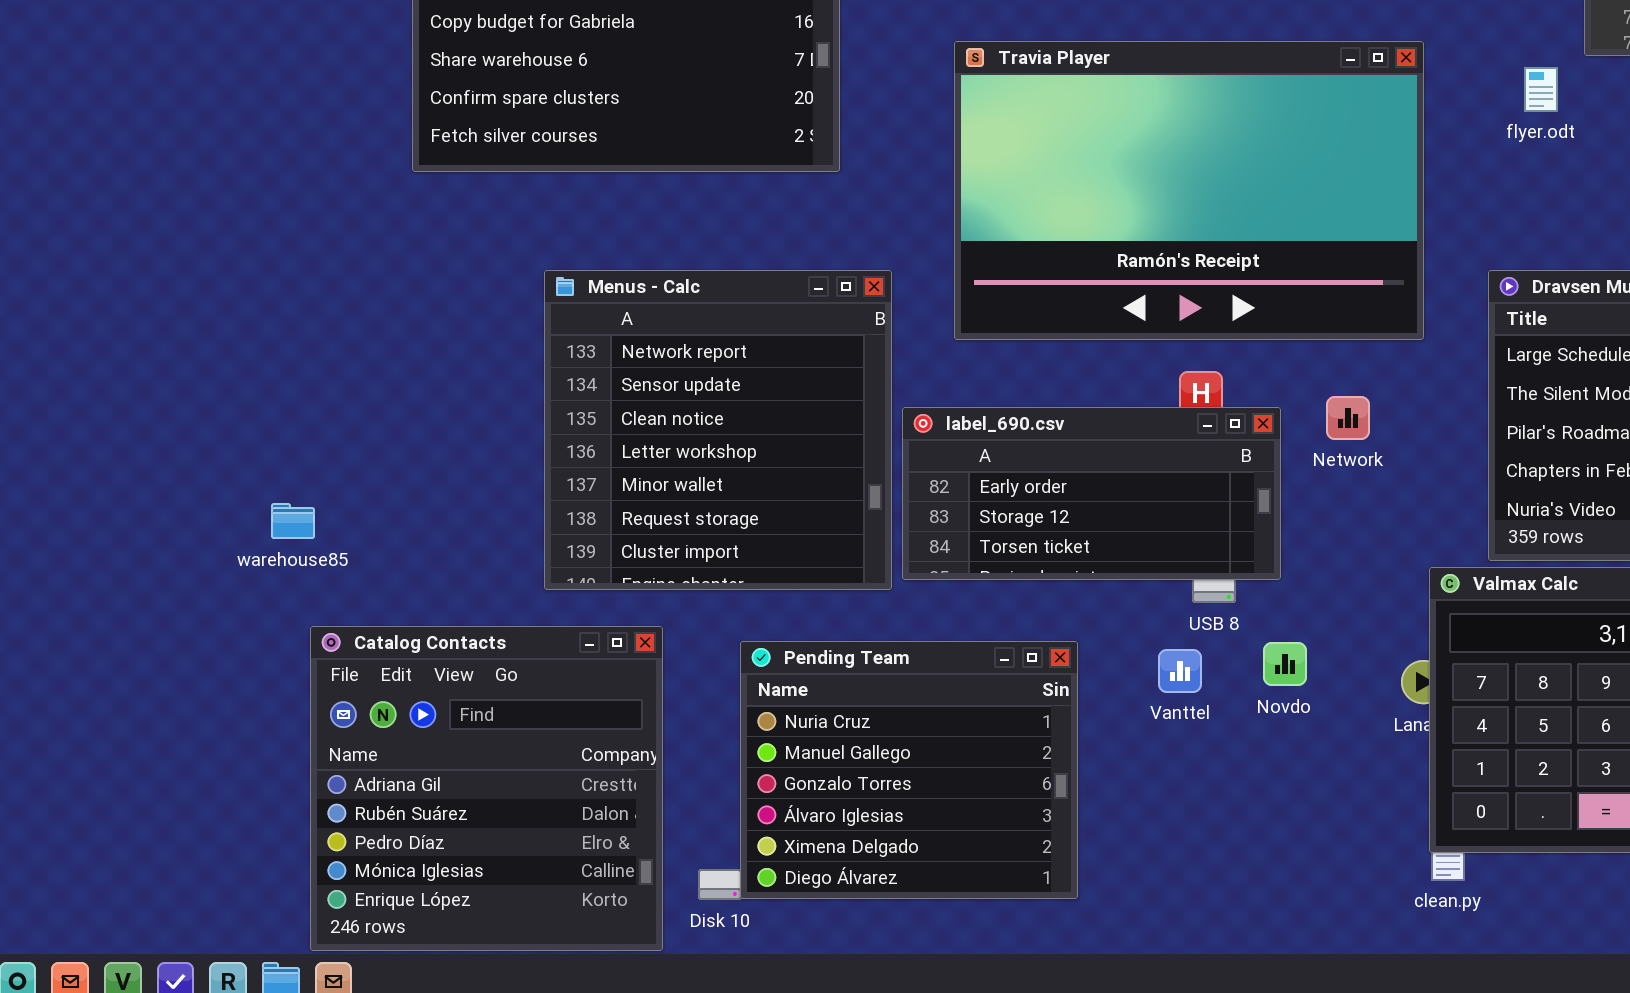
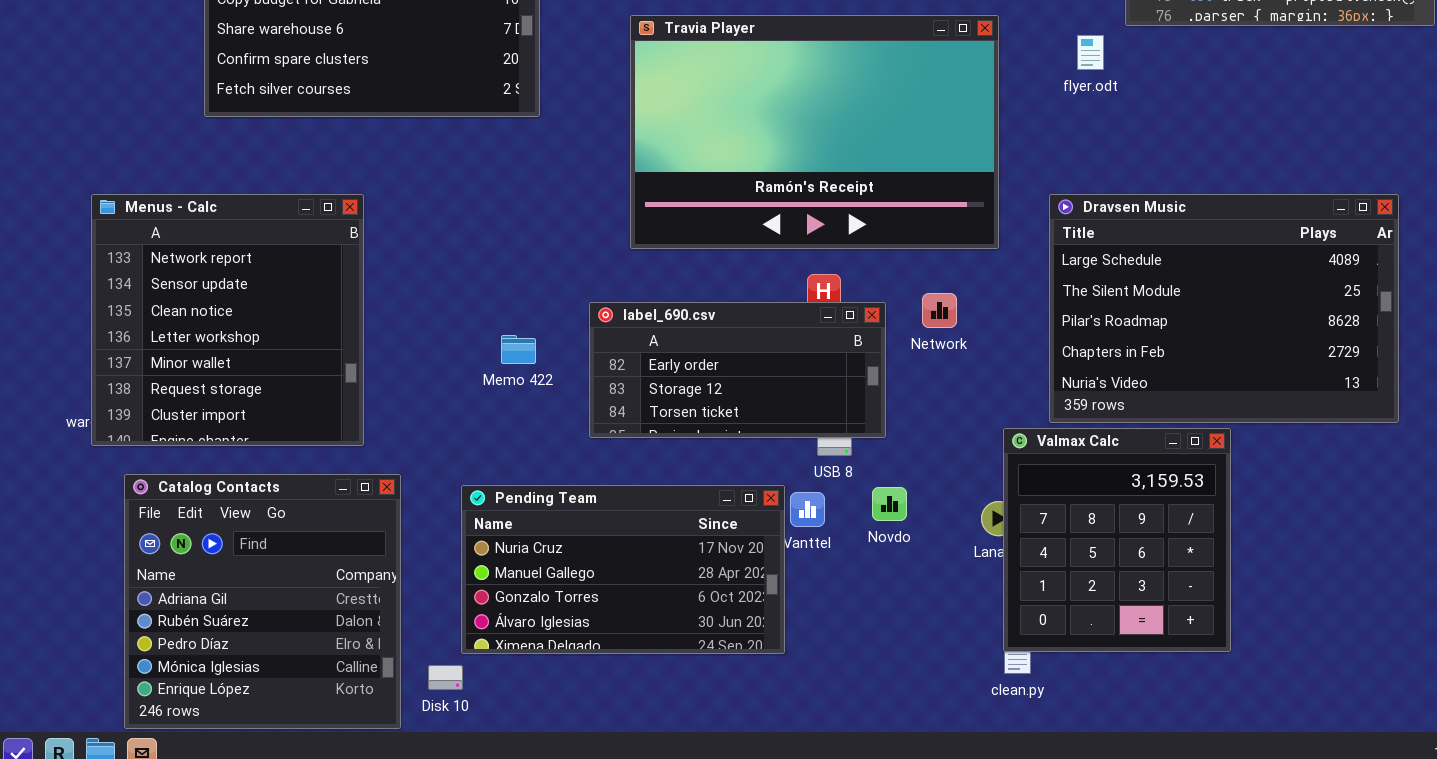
Menus - Calc: [544,270,892,590] -> [91,194,364,446], moved
Pending Team: [740,641,1078,899] -> [461,485,785,654], resized

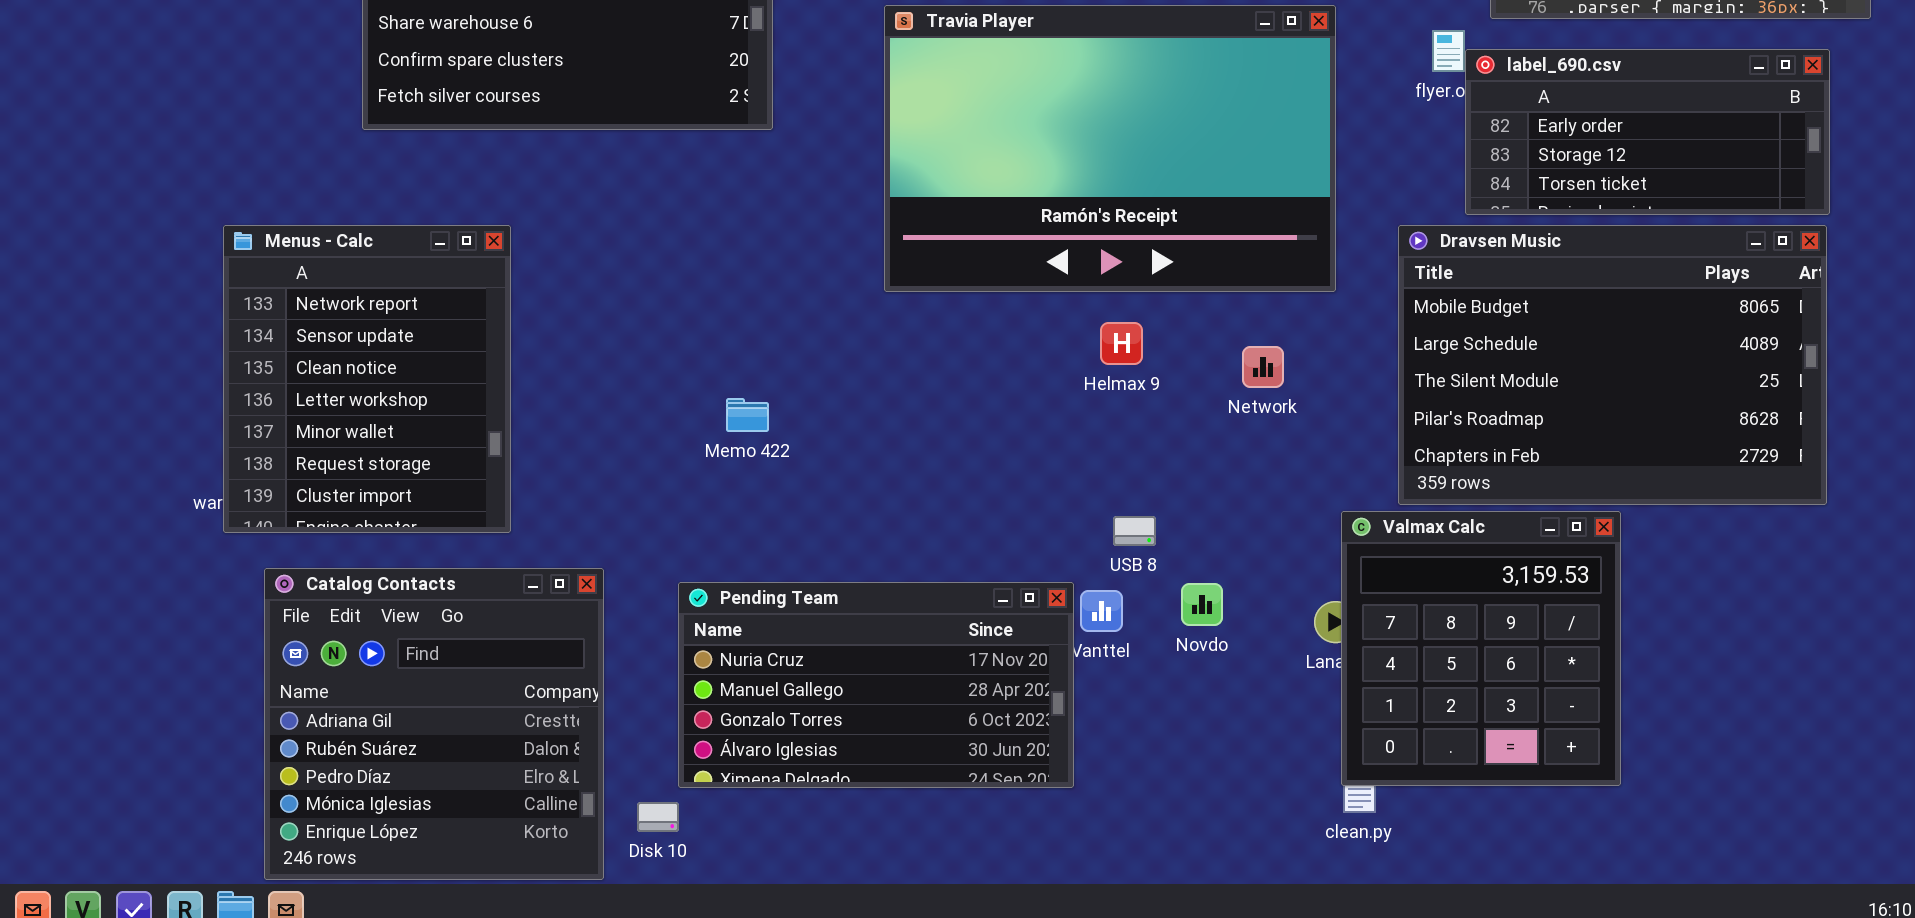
Menus - Calc: [91,194,364,446] -> [223,225,511,533], resized
Dravsen Music: [1049,194,1399,423] -> [1398,225,1827,505], scrolled up 1 row
label_690.csv: [589,302,886,438] -> [1465,49,1830,215], moved

